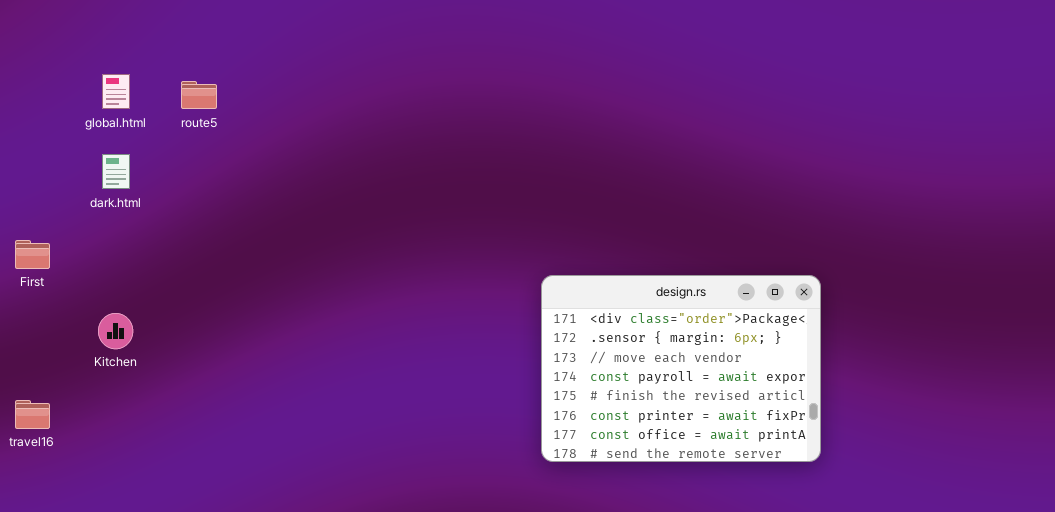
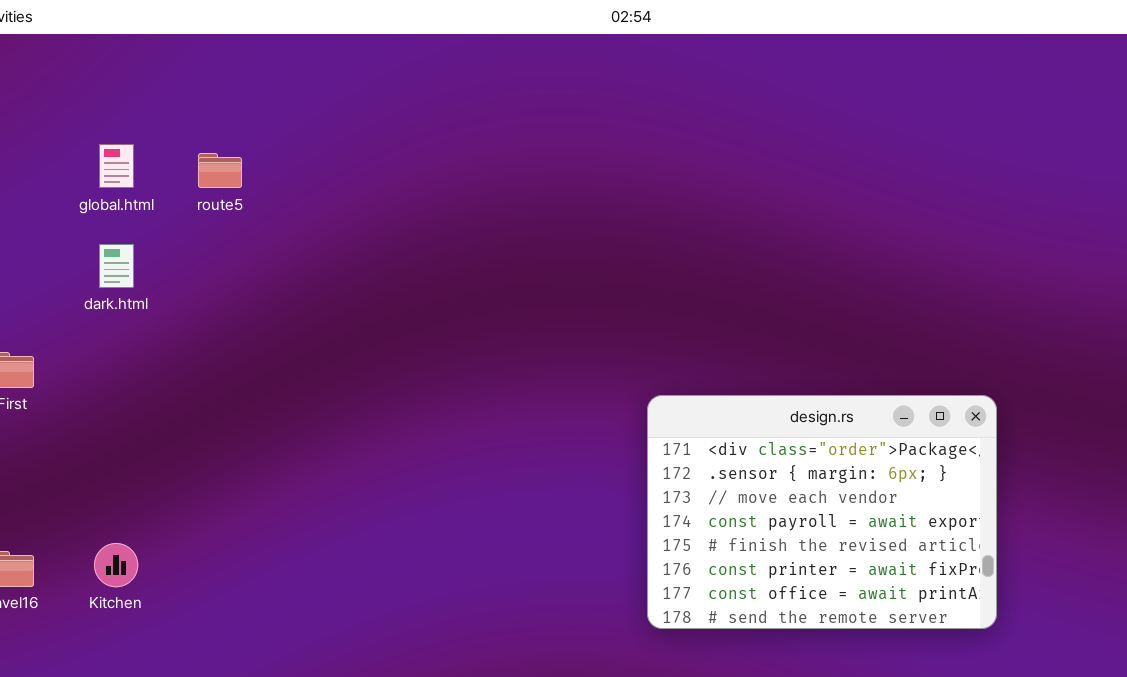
Kitchen: [98,313,133,349] -> [94,543,138,587], moved

